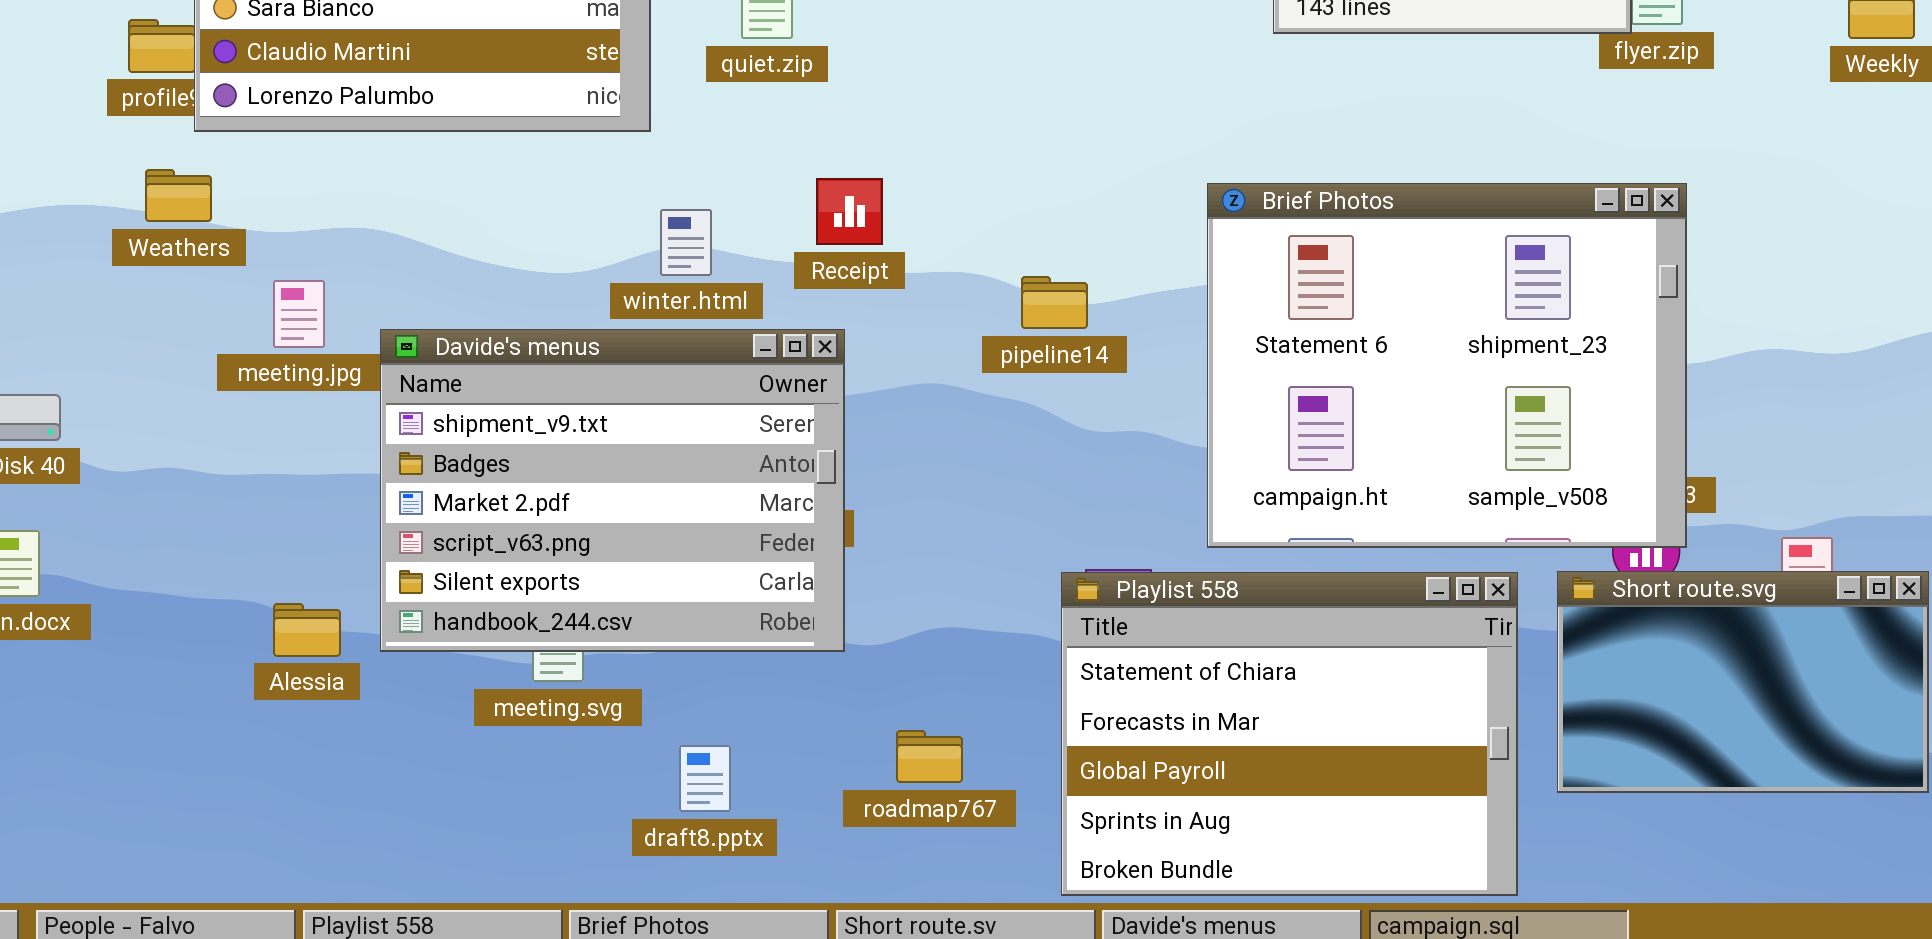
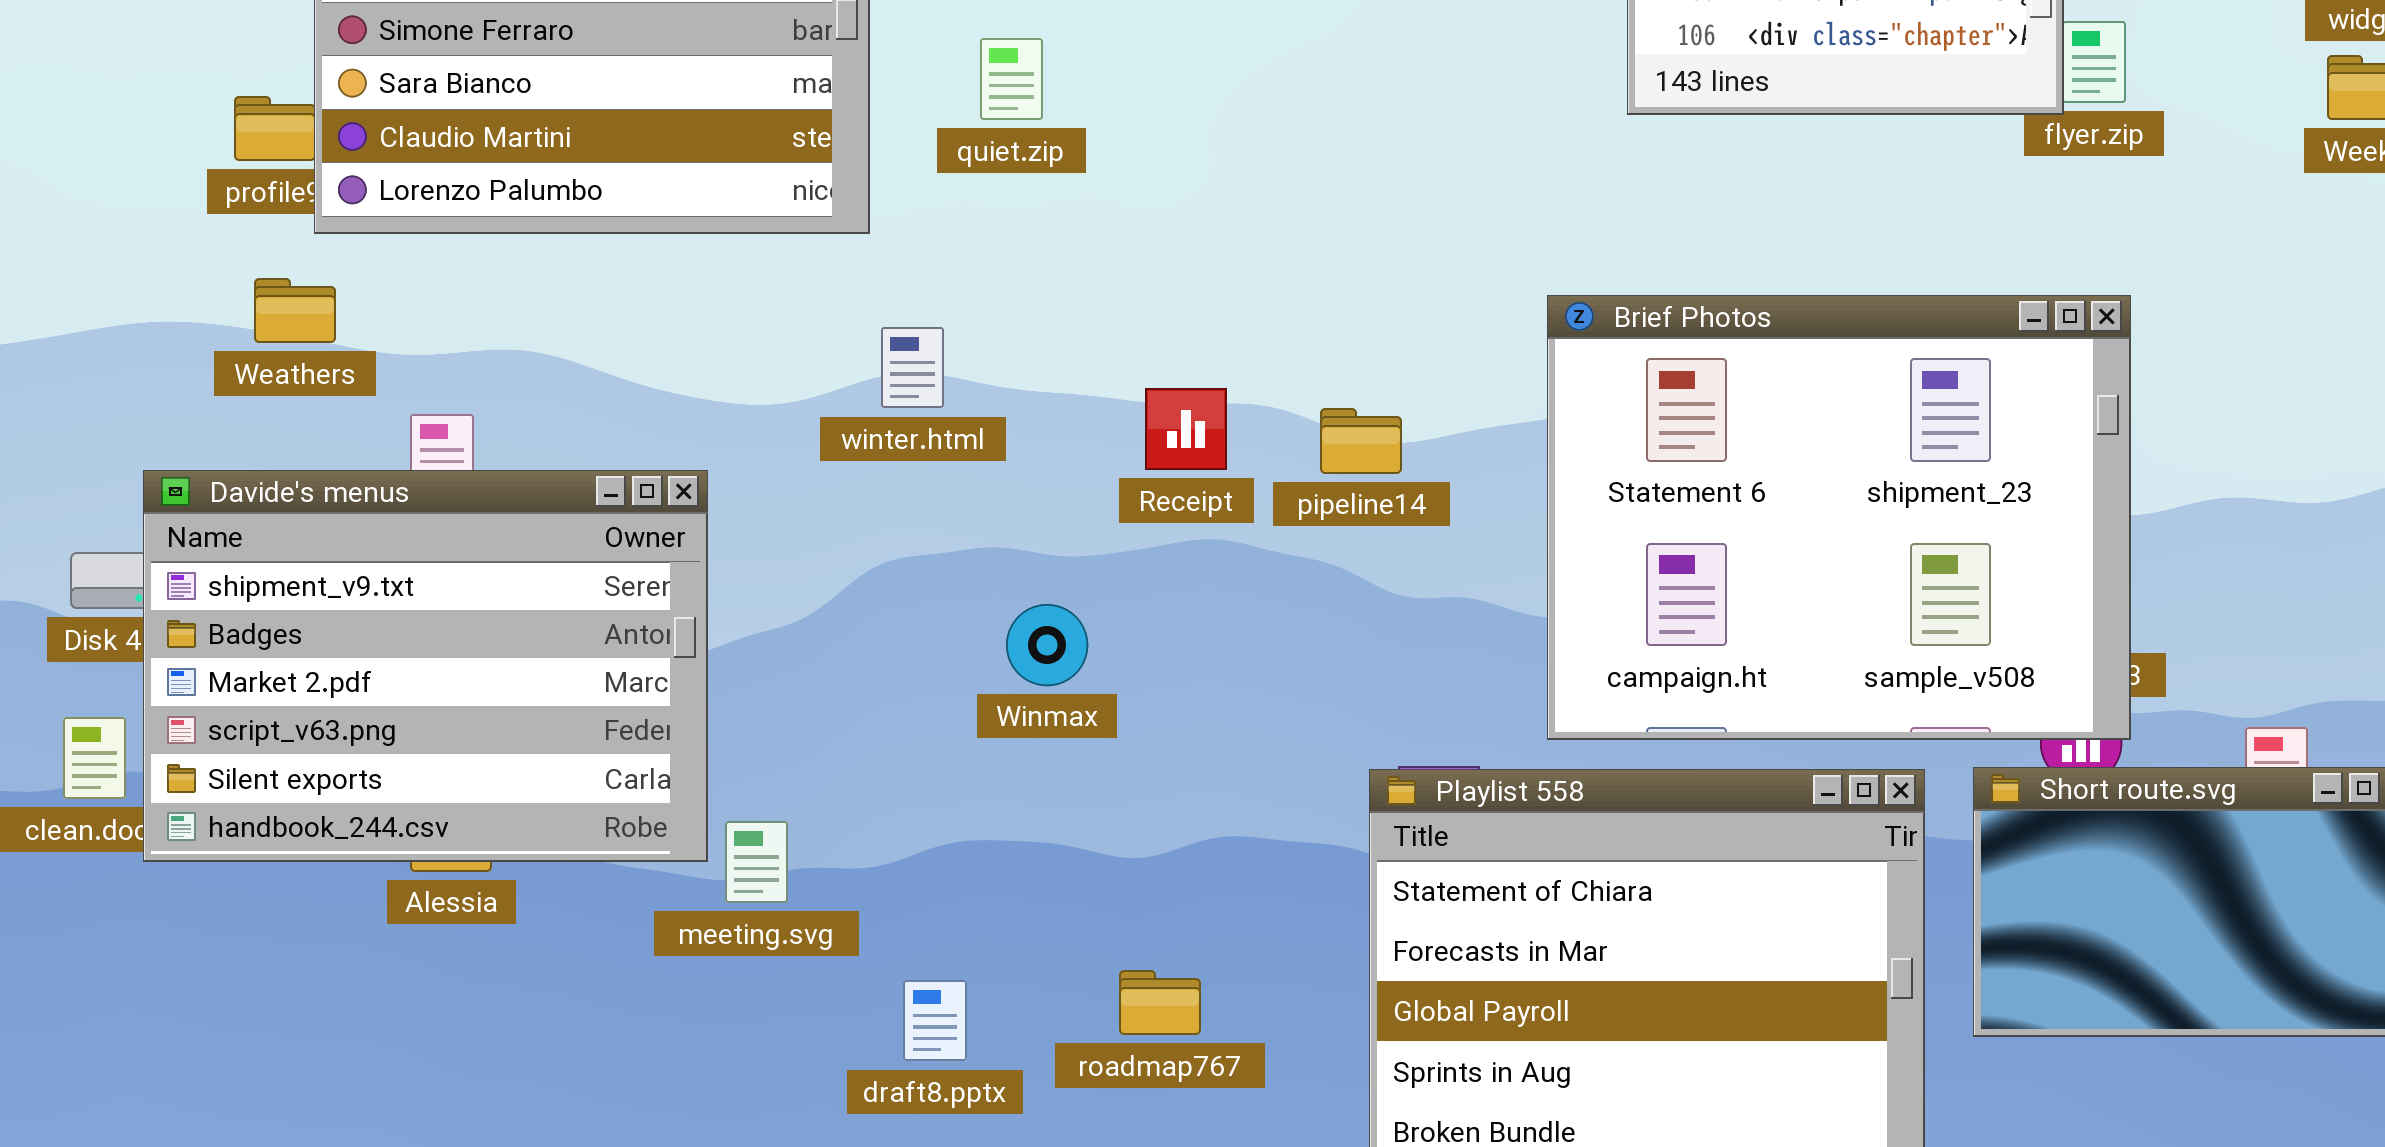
Receipt: [816,178,883,245] -> [1145,388,1227,470], moved
Davide's menus: [380,329,845,652] -> [143,470,708,862], moved
roadmap767: [896,730,963,783] -> [1119,970,1201,1035], moved

